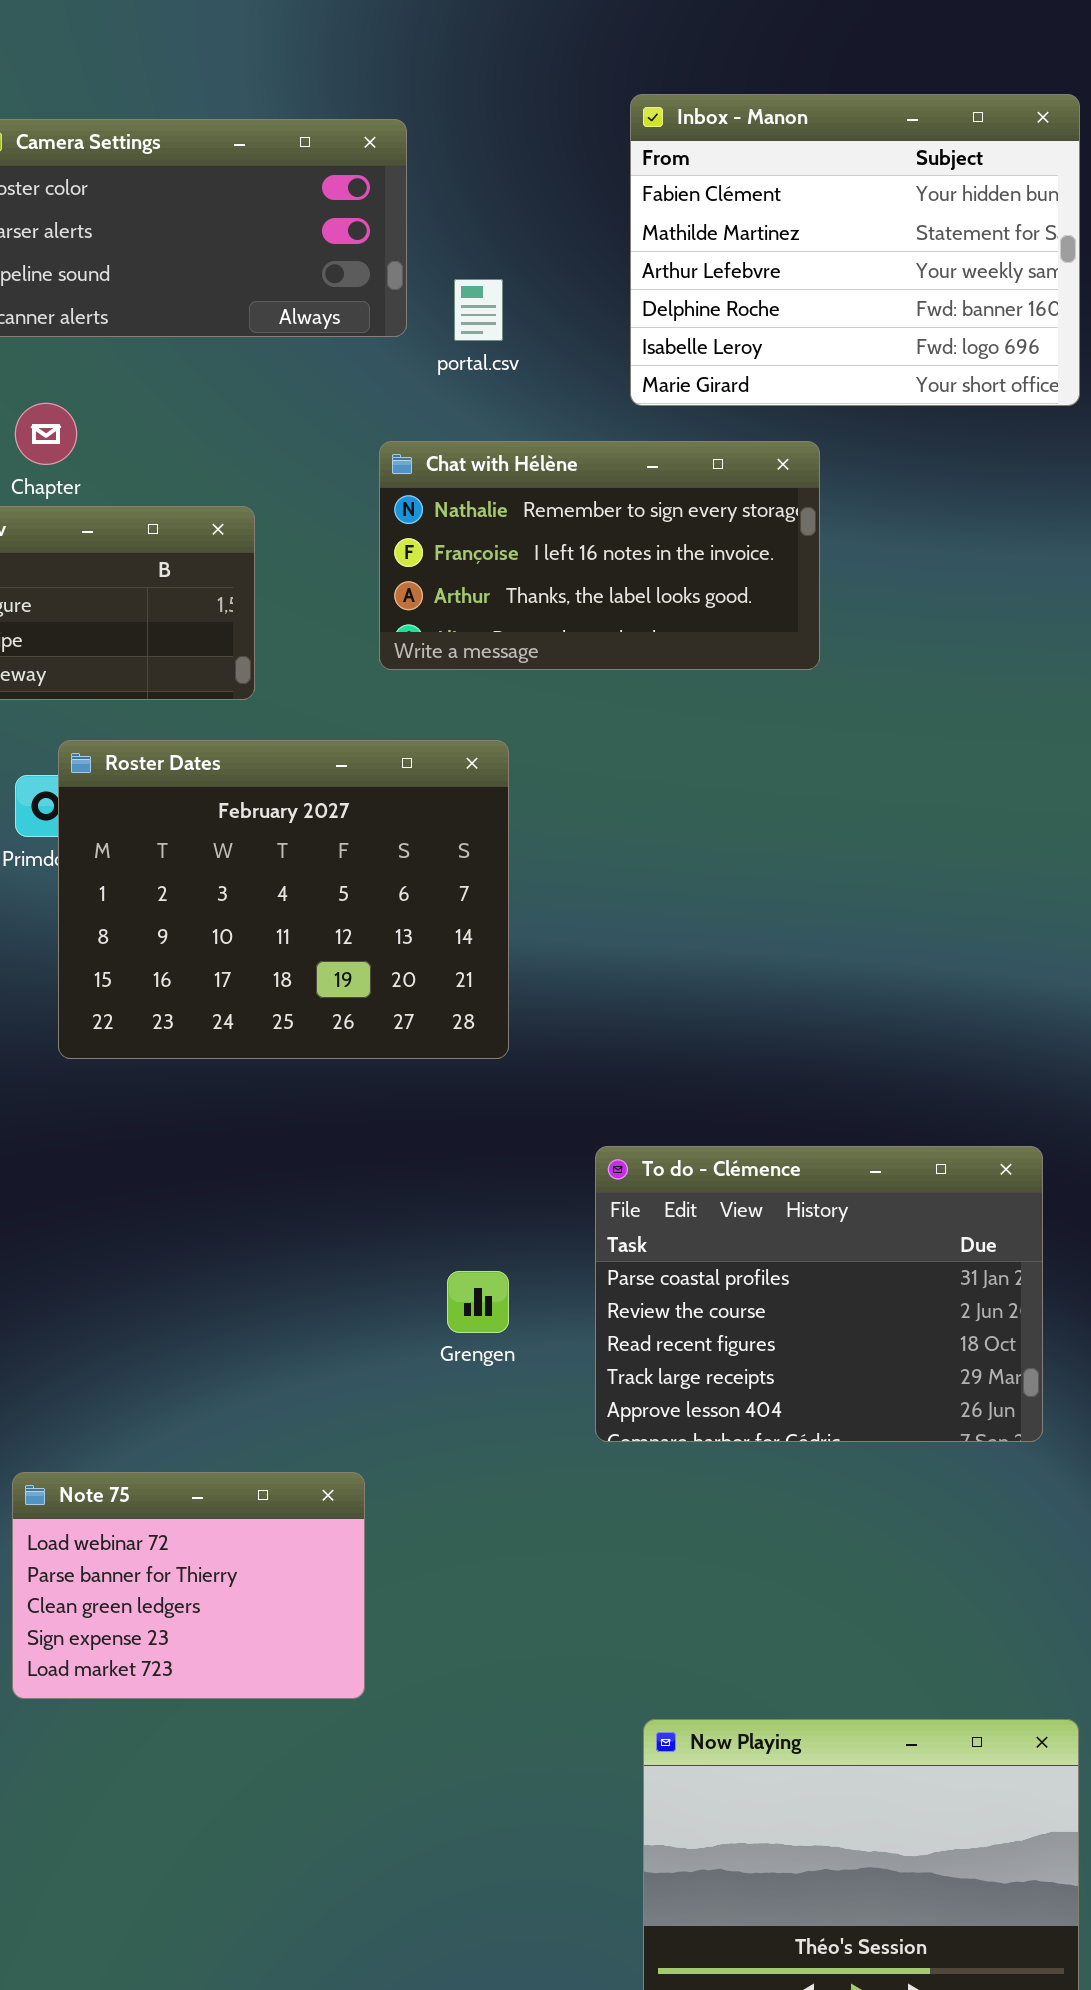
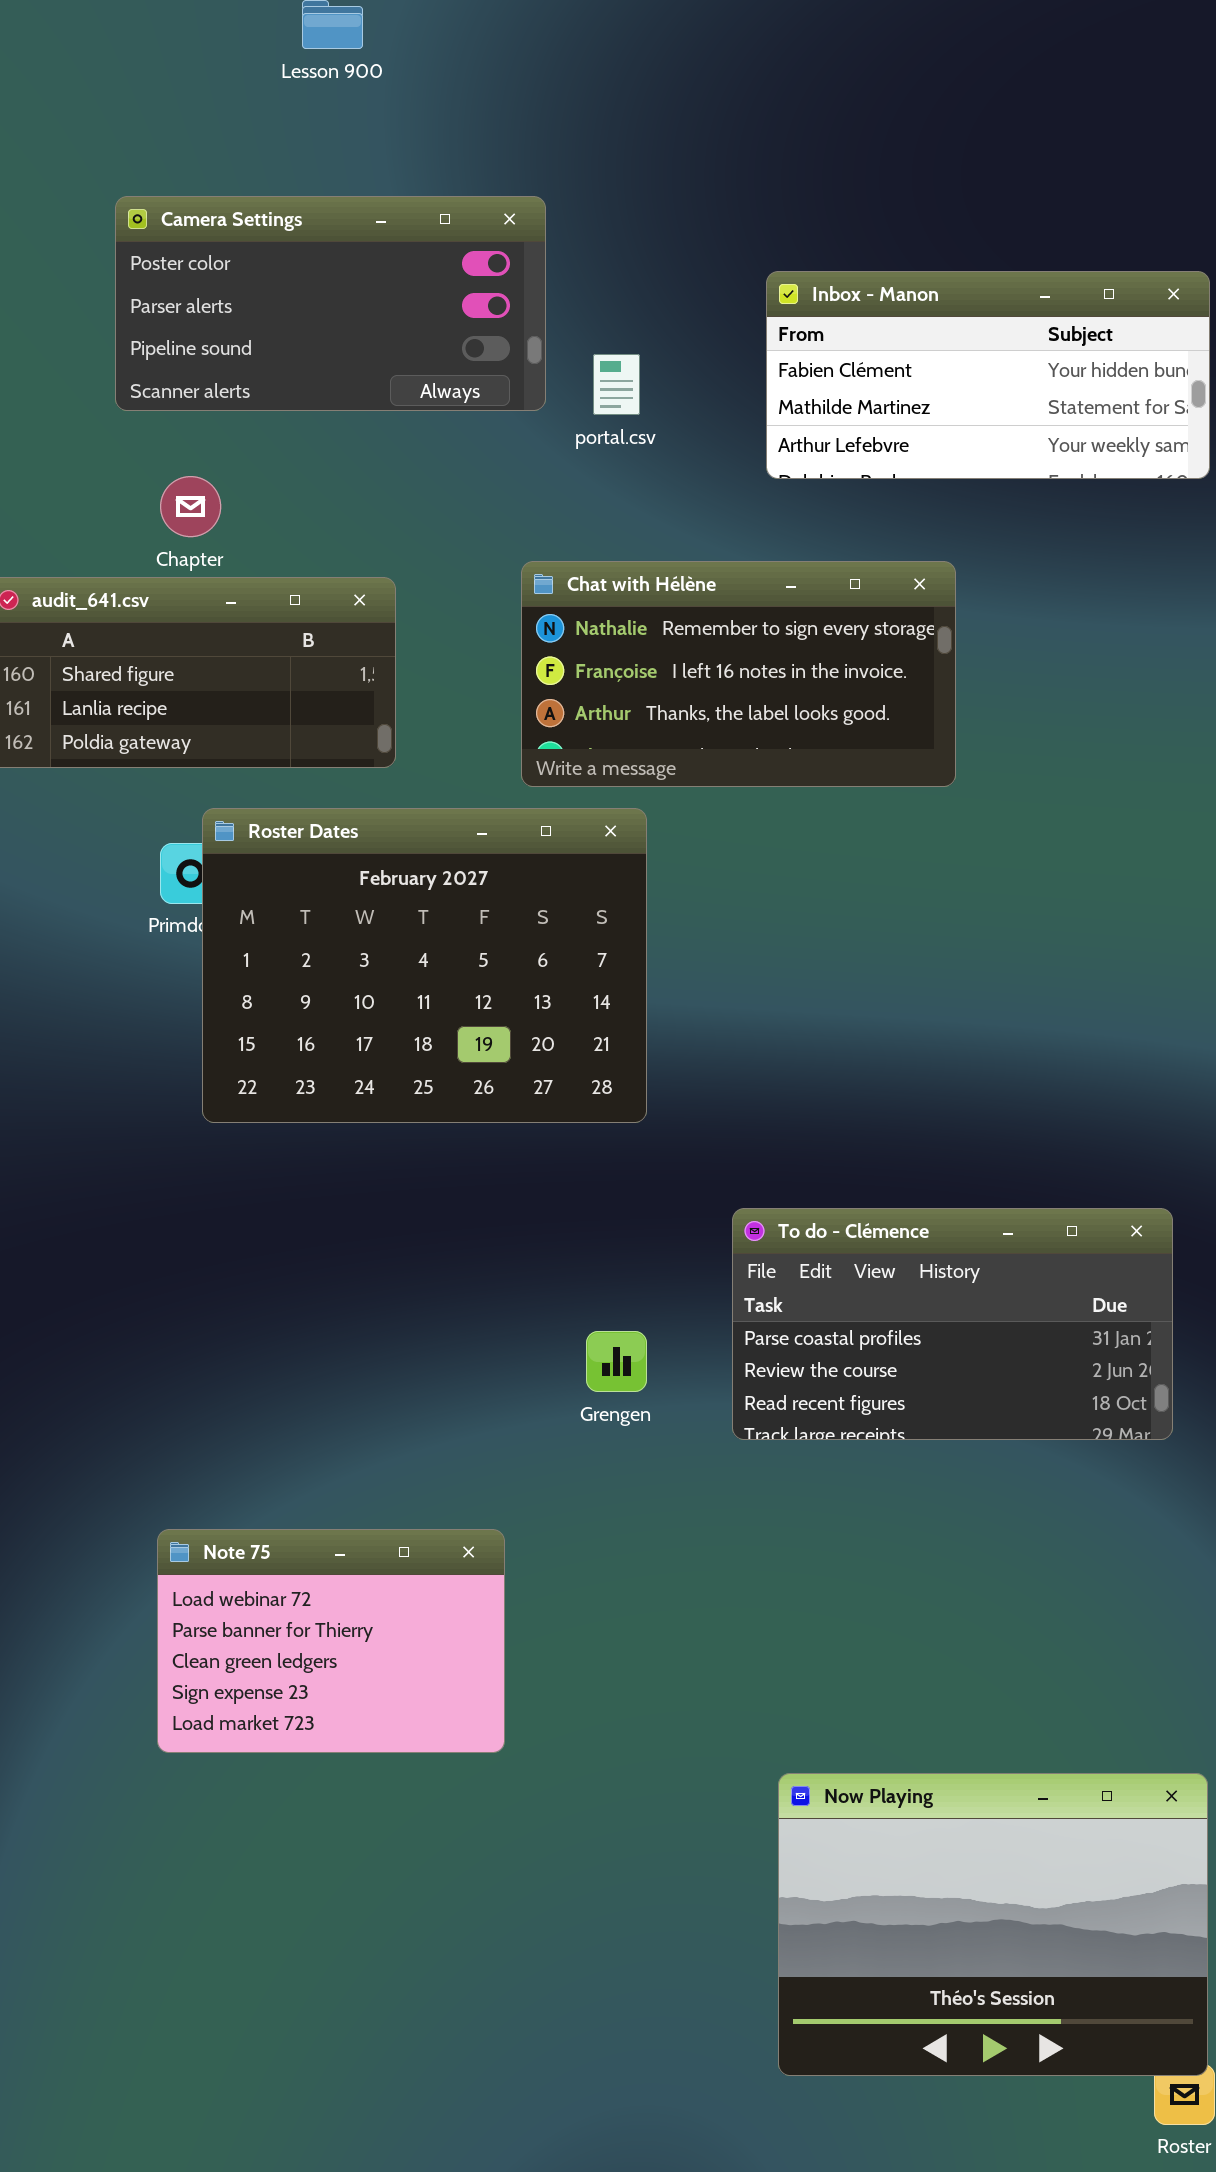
Inbox - Manon: [630,94,1080,406] -> [766,271,1210,479], resized
Chat with Hélène: [379,441,820,670] -> [521,561,956,787], moved
To do - Clémence: [595,1146,1043,1442] -> [732,1208,1173,1440], resized

